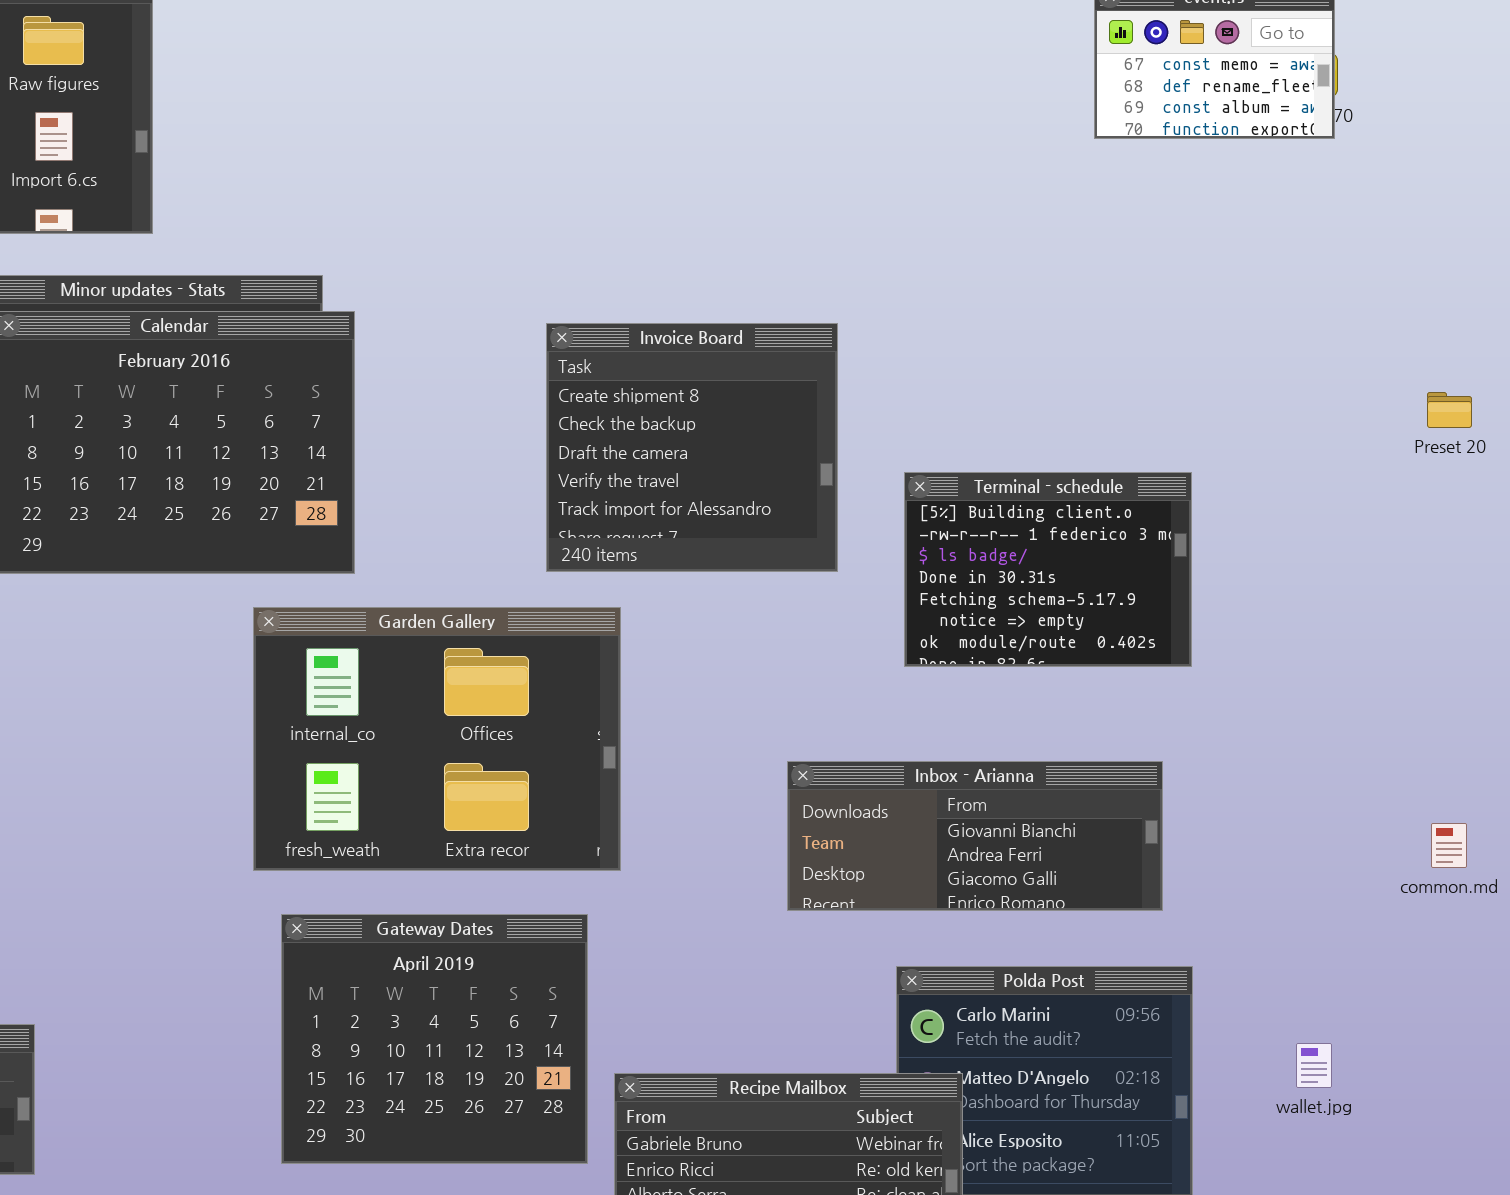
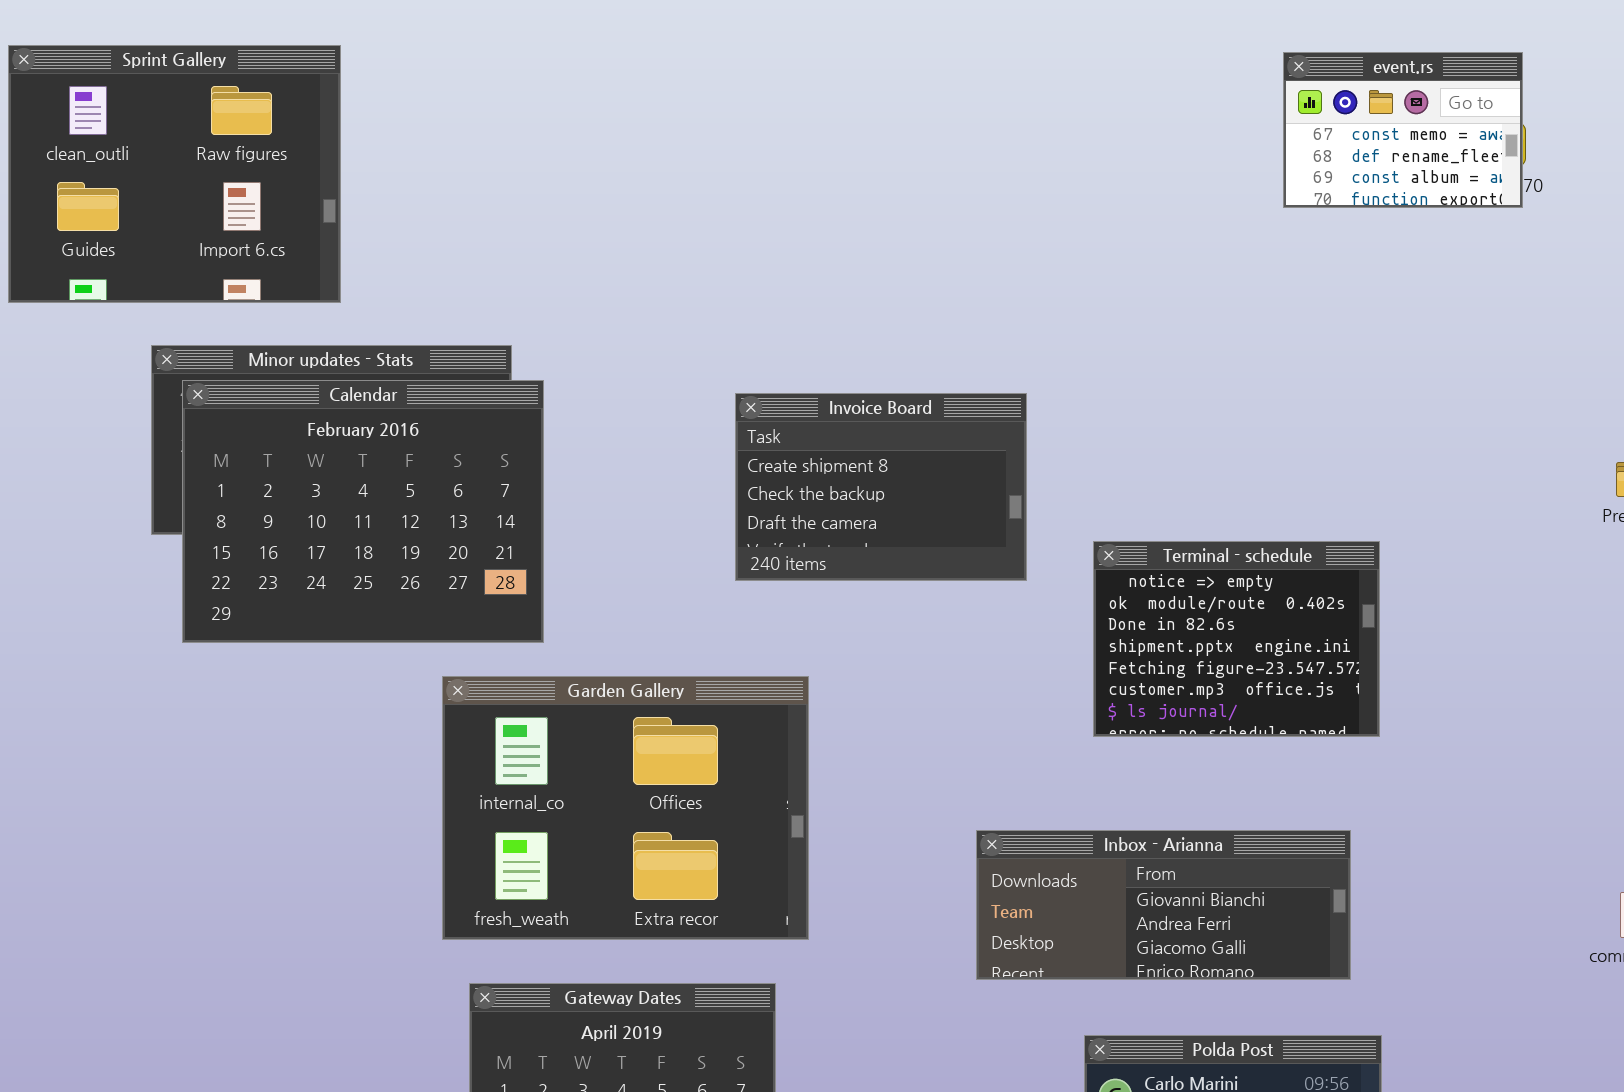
Invoice Board: [546,323,838,572] -> [735,393,1027,581], resized
Terminal - schedule: [904,472,1192,667] -> [1093,541,1380,737], scrolled down 5 rows

